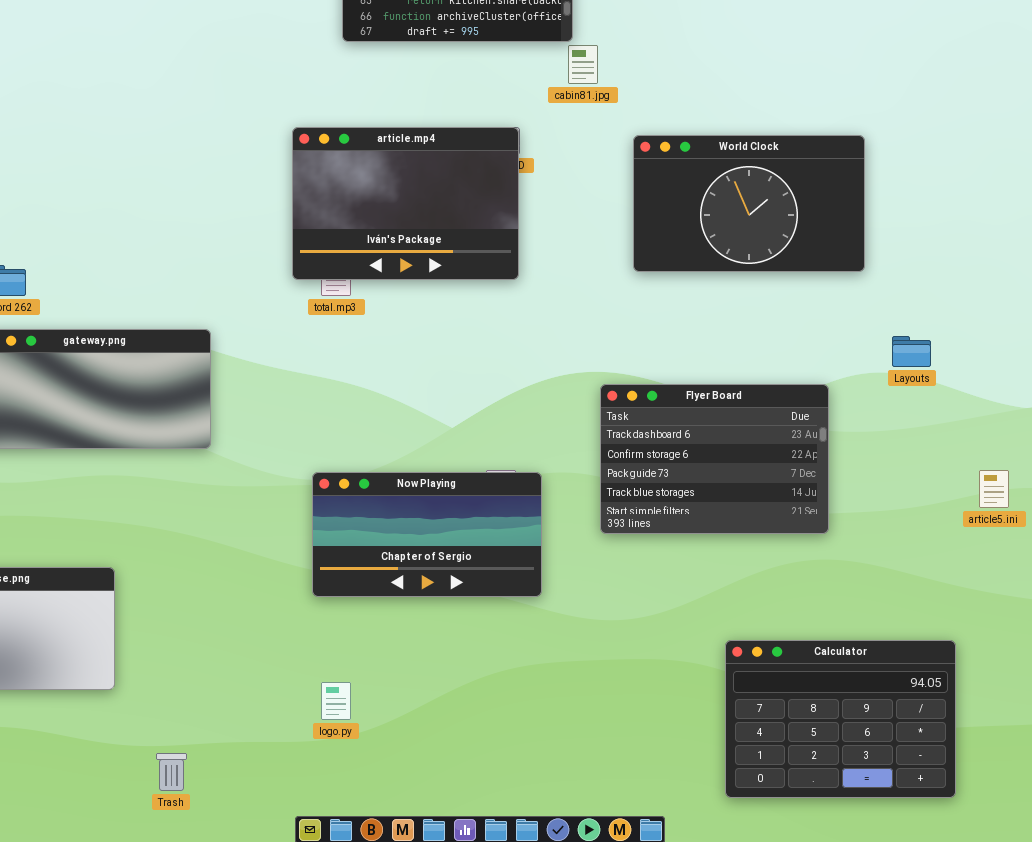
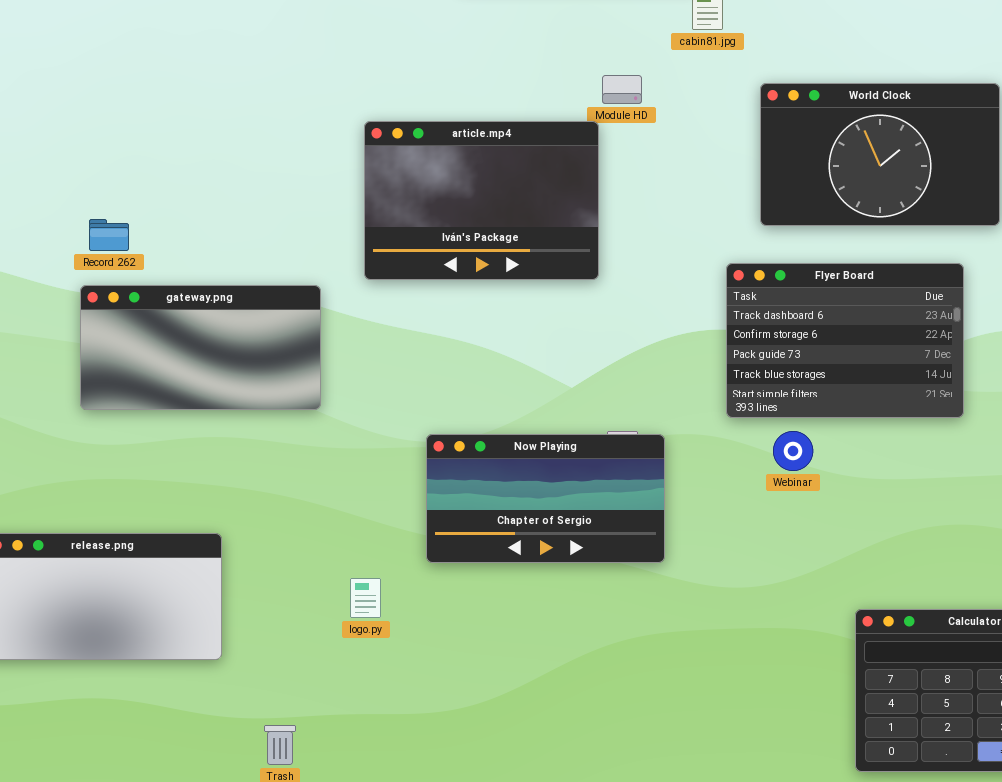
article.mp4: [292,127,519,280] -> [364,121,599,280], moved
Flyer Board: [600,384,829,534] -> [726,263,964,418], moved
logo.py: [321,682,351,720] -> [350,578,381,618], moved

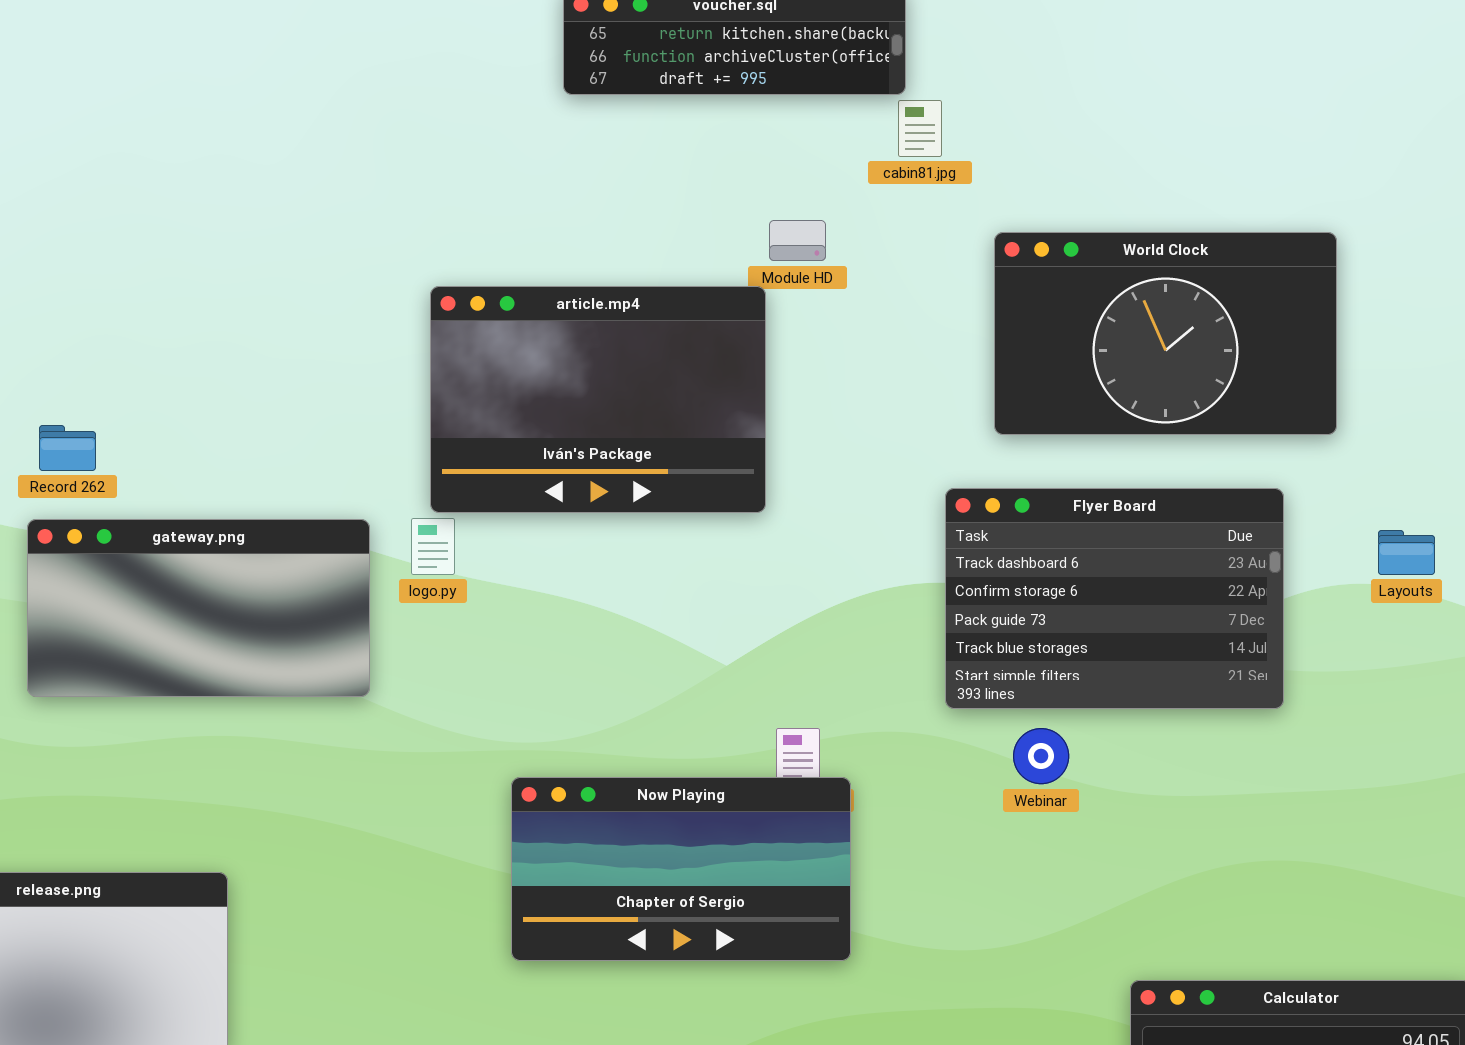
Now Playing: [426,434,665,563] -> [511,777,851,961], moved
logo.py: [350,578,381,618] -> [411,518,455,575], moved

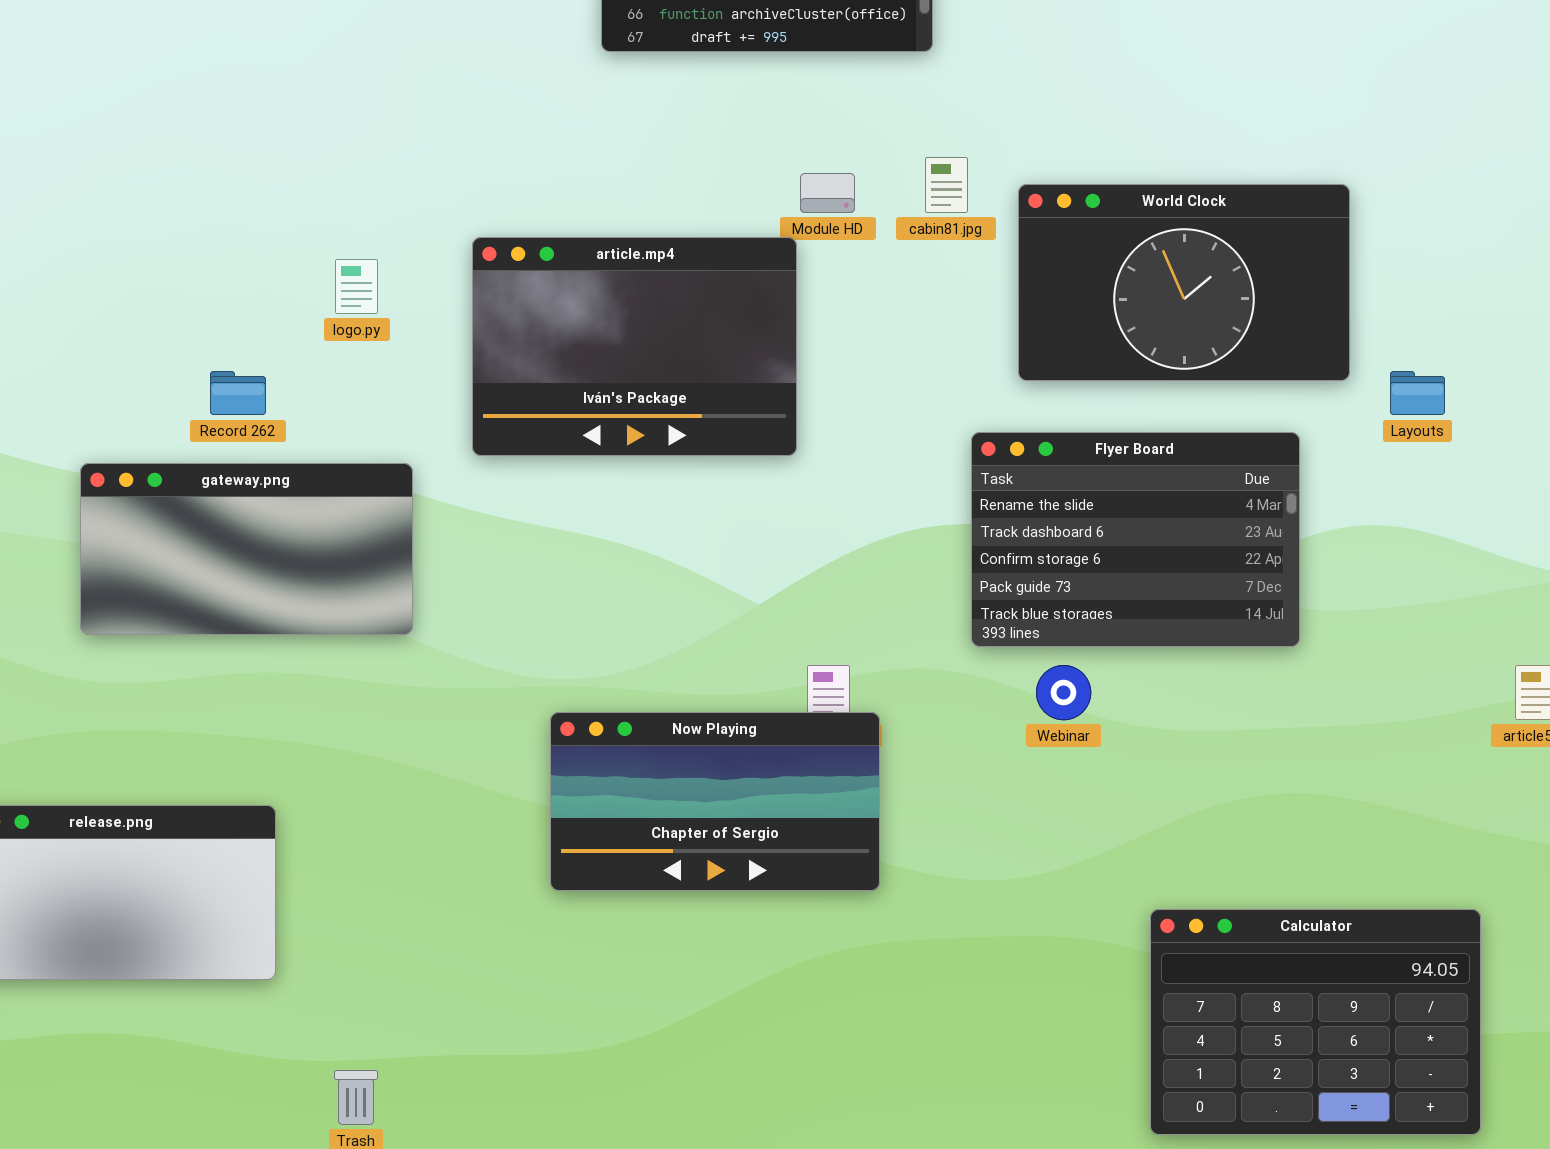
cabin81.jpg: [898,100,942,157] -> [925,157,968,213], moved
Record 262: [39,425,96,471] -> [210,371,266,415], moved
Flyer Board: [945,488,1284,709] -> [971,432,1300,647], scrolled up 1 row
logo.py: [411,518,455,575] -> [335,259,378,314], moved
Layouts: [1378,530,1435,575] -> [1390,371,1445,415], moved

